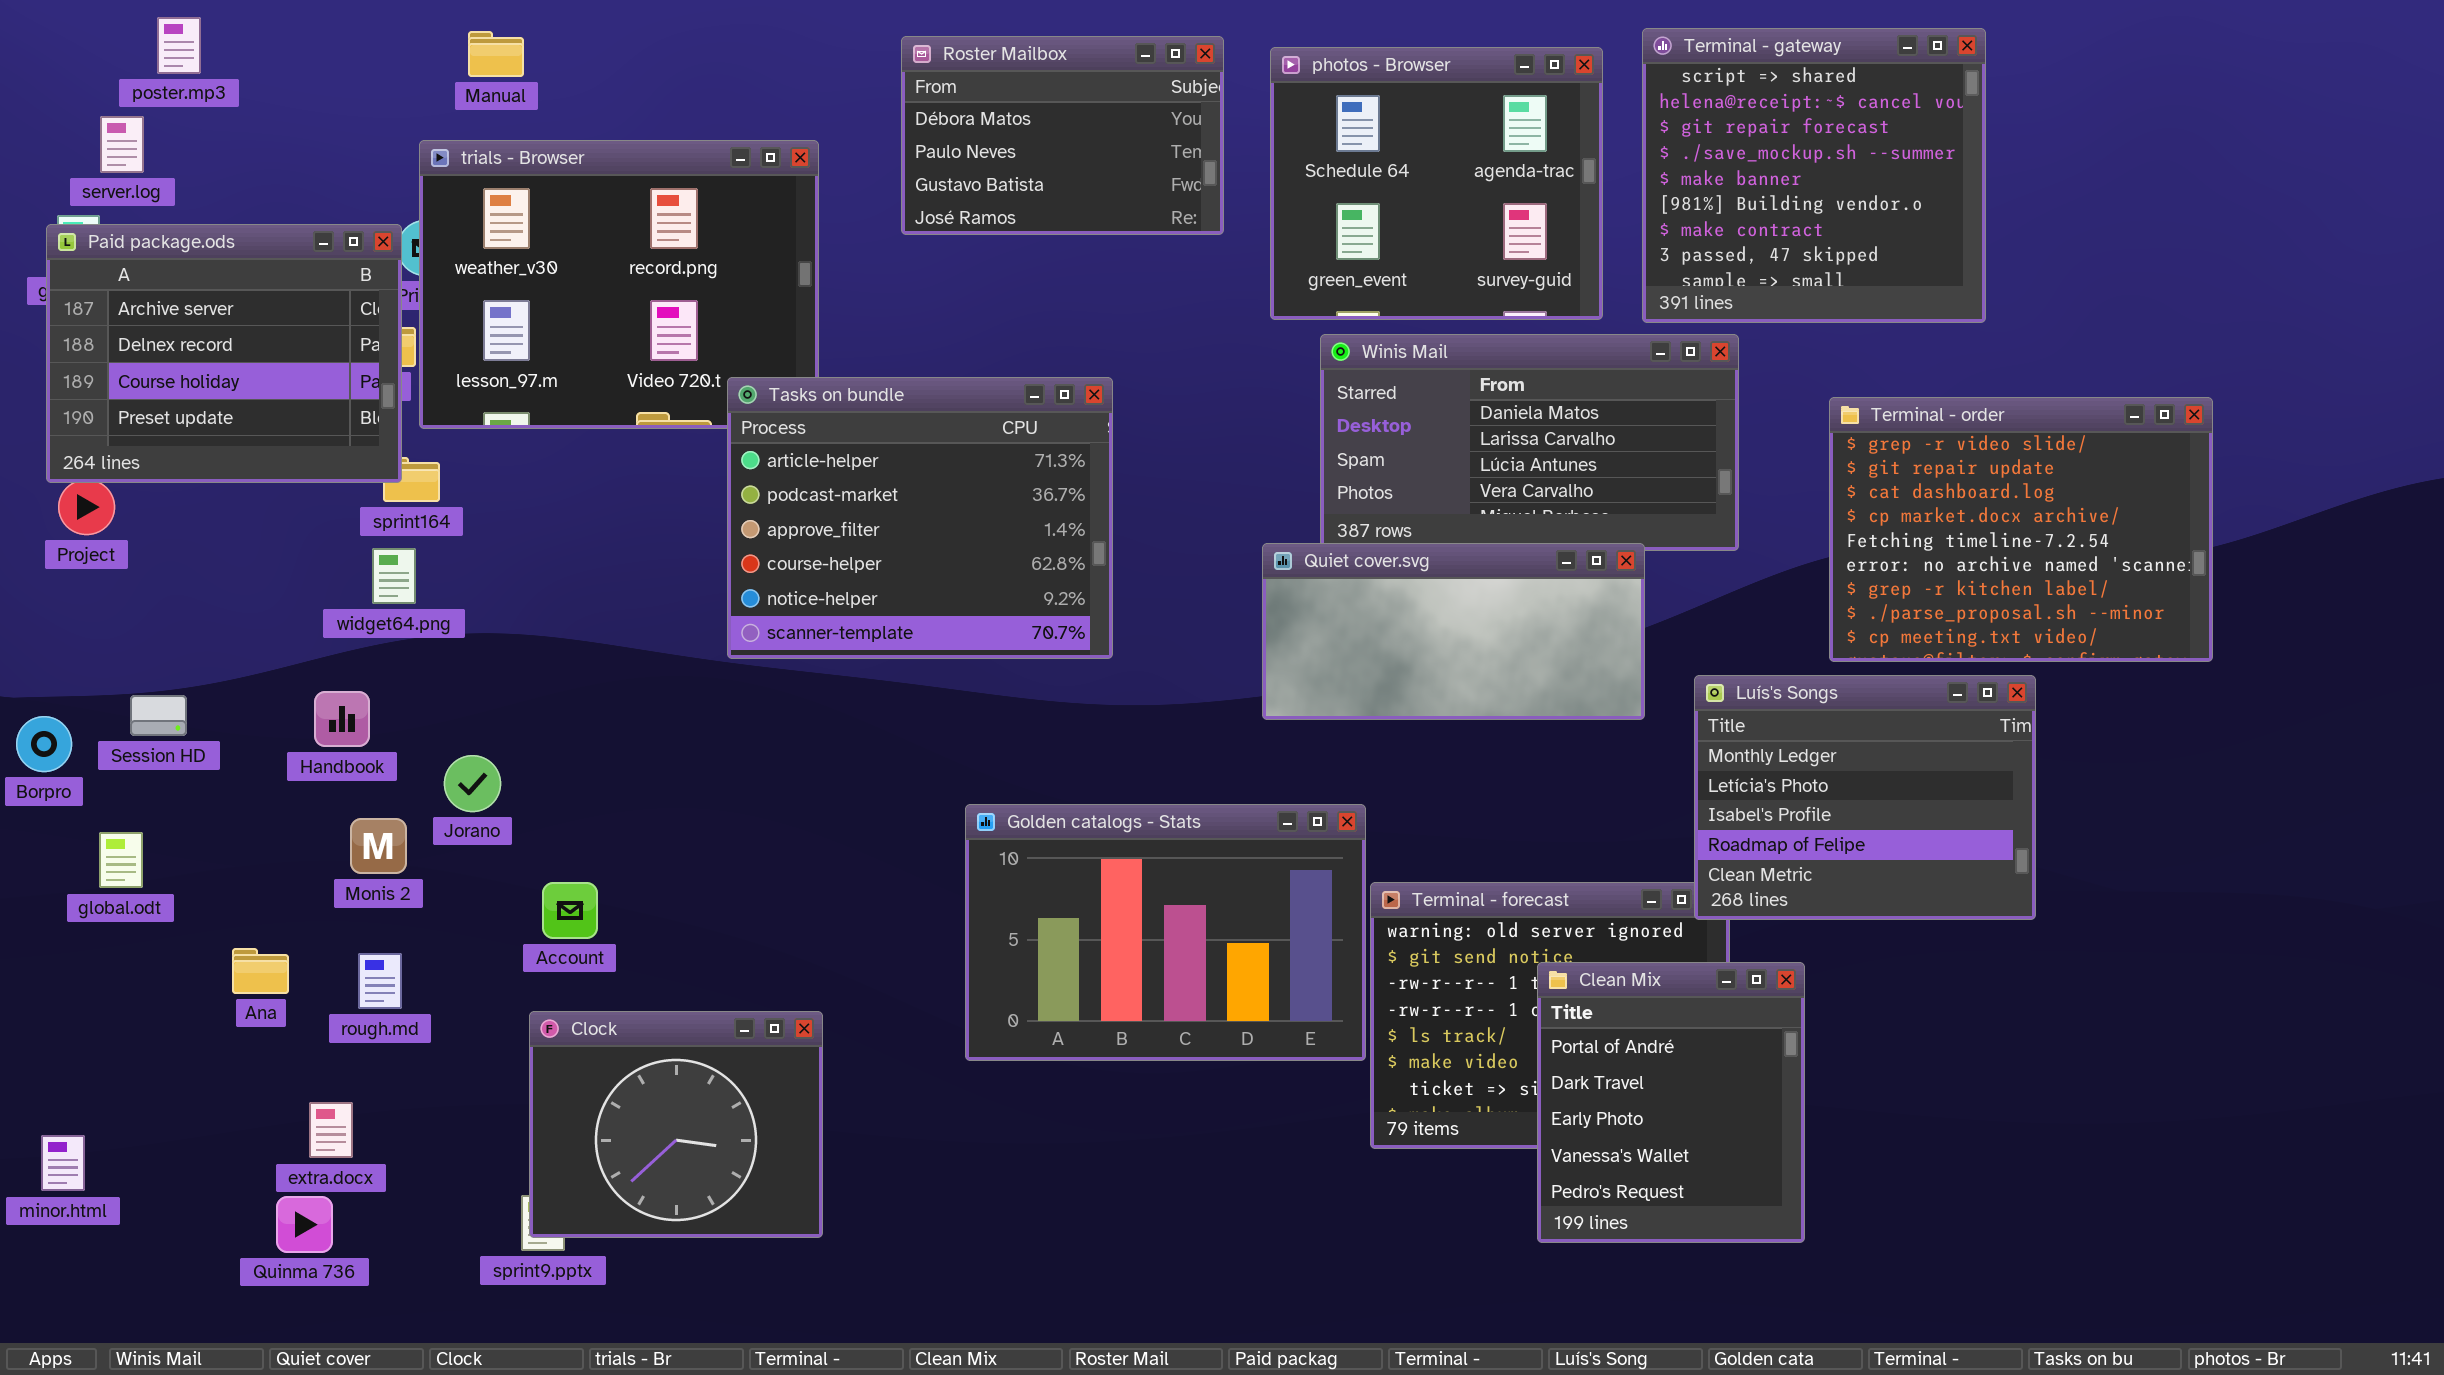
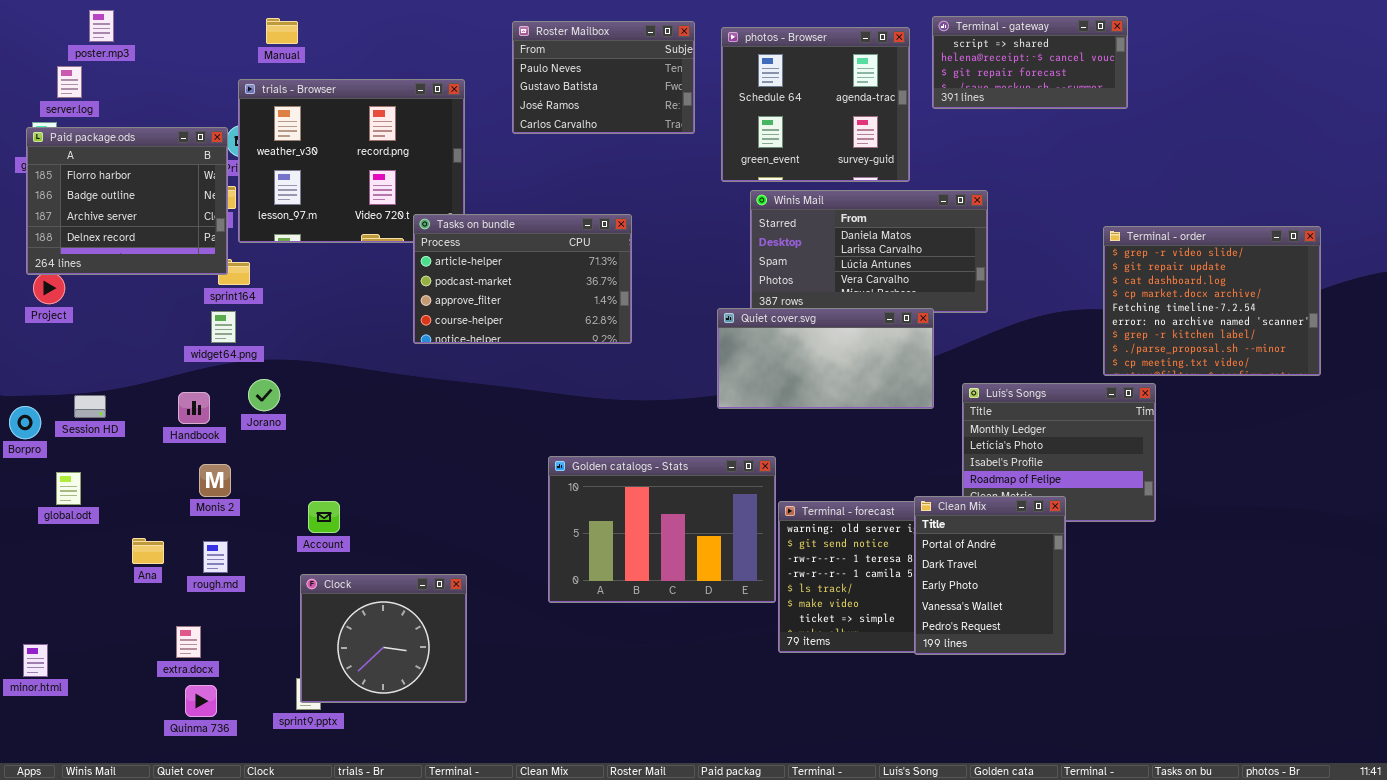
Terminal - gateway: [1642,28,1986,323] -> [932,16,1128,109], resized
Roster Mailbox: [901,36,1224,235] -> [512,21,695,134], scrolled down 1 row
Paid package.ods: [46,224,402,483] -> [26,127,228,275], scrolled up 2 rows
Tasks on bundle: [727,377,1113,659] -> [413,214,632,344], resized
Terminal - order: [1829,397,2213,662] -> [1103,226,1321,376], moved
Jorano: [444,755,501,812] -> [248,379,280,411], moved
Clean Mix: [1537,962,1805,1243] -> [914,496,1066,655], moved
Quinma 736: [276,1196,333,1253] -> [185,685,217,717], moved

